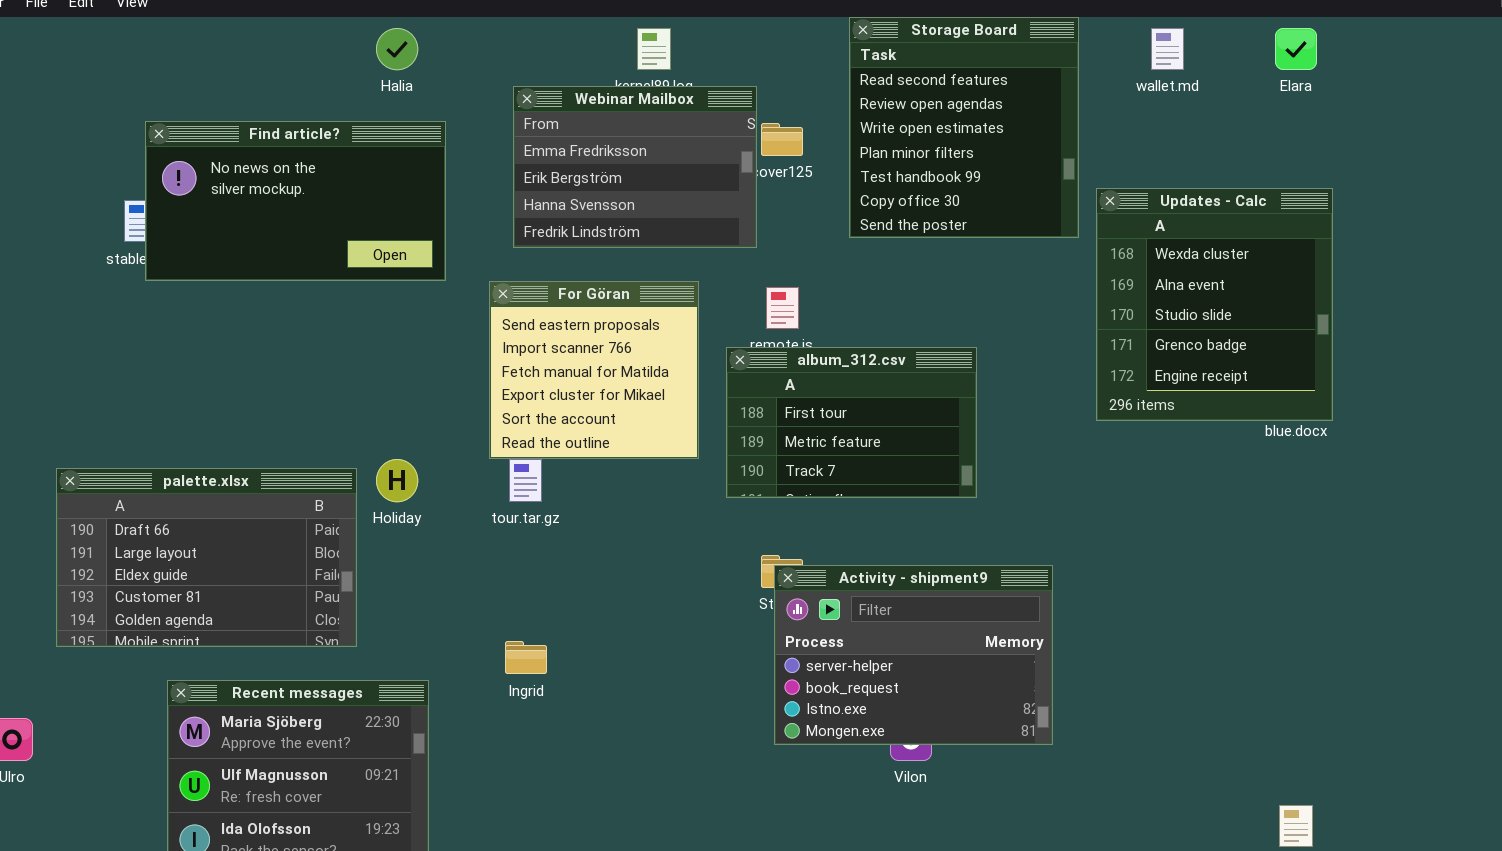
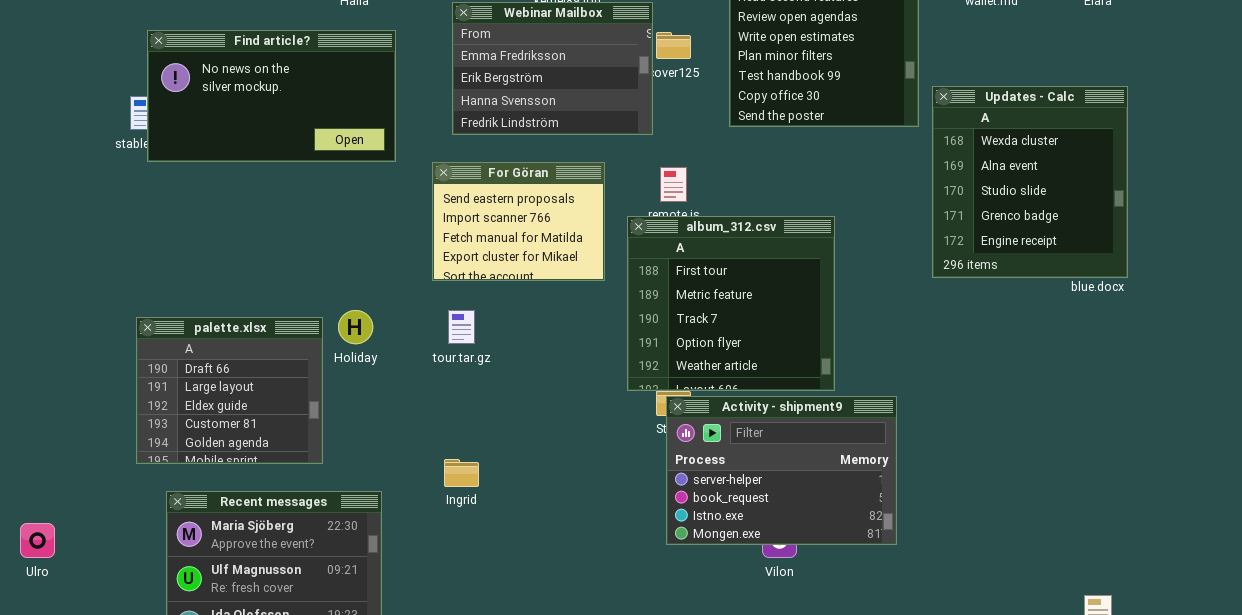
For Göran: [489,281,699,459] -> [432,162,605,281], resized
album_312.csv: [726,347,977,498] -> [627,216,835,391], resized
palette.xlsx: [56,468,357,647] -> [136,317,323,464], resized

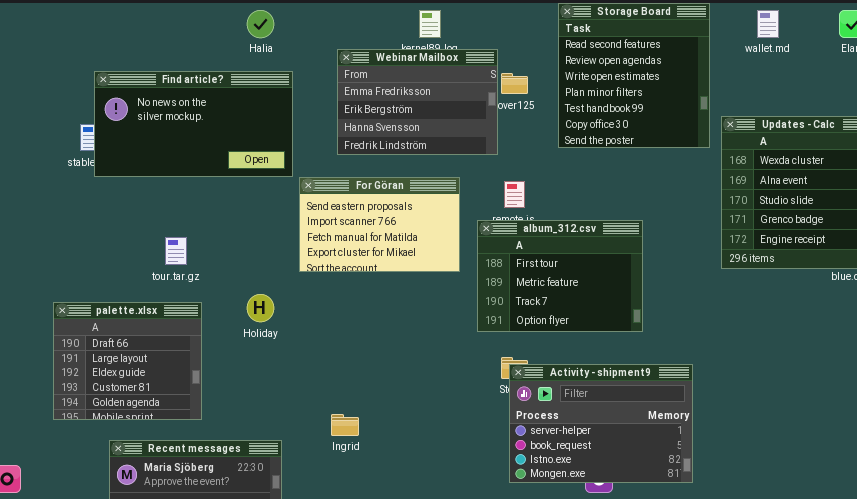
For Göran: [432,162,605,281] -> [299,177,460,272], resized
album_312.csv: [627,216,835,391] -> [477,220,643,332], resized
tour.tar.gz: [448,310,475,344] -> [165,237,187,265], moved
palette.xlsx: [136,317,323,464] -> [53,302,202,420], moved

